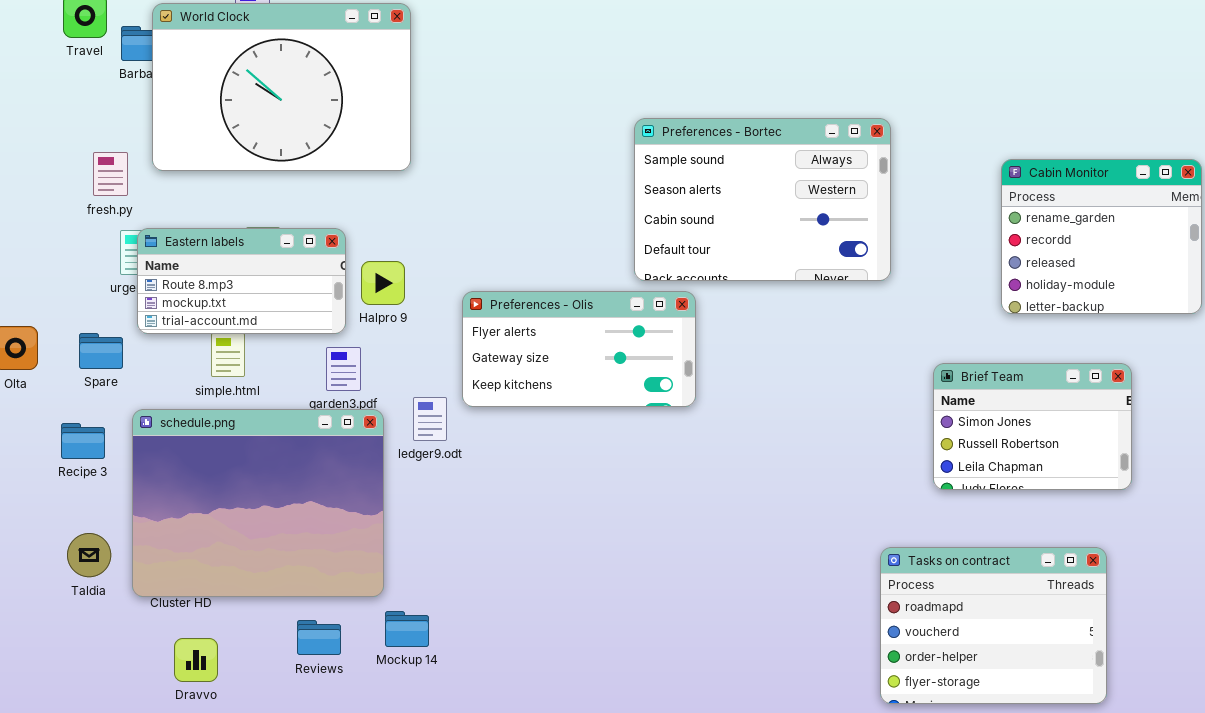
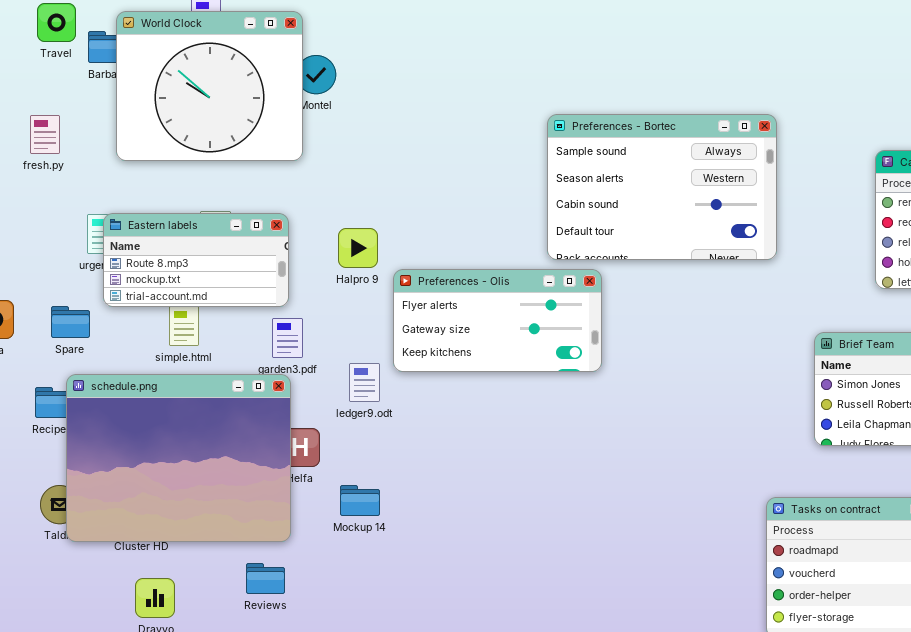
World Clock: [152,3,411,171] -> [116,11,303,161], resized
fresh.py: [93,152,128,196] -> [30,115,60,154], moved
Halpro 9: [361,261,405,305] -> [338,228,378,268], moved
schedule.png: [132,409,384,597] -> [66,374,291,542], moved
Mockup 14: [385,611,429,647] -> [340,485,380,516], moved

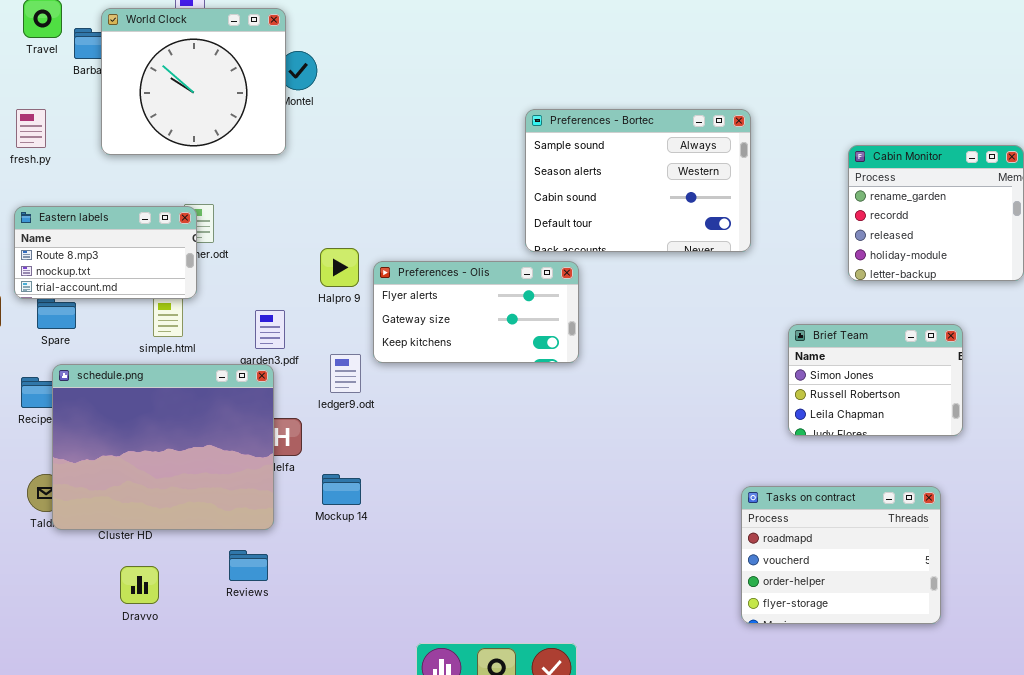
Eastern labels: [103,213,289,307] -> [14,206,197,299], moved
Halpro 9: [338,228,378,268] -> [320,248,359,287], moved

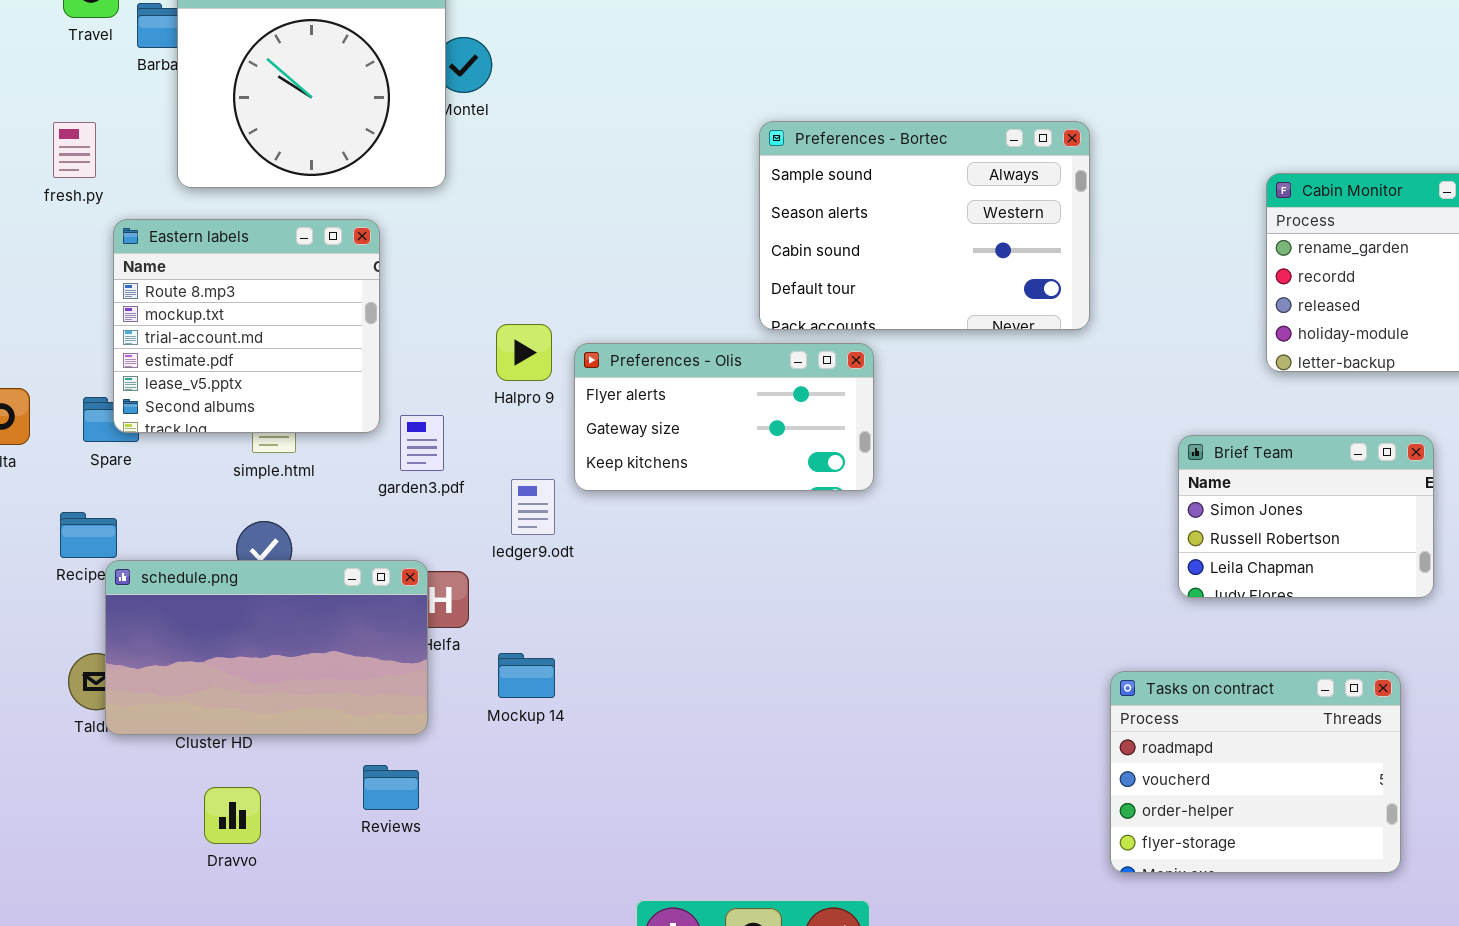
Preferences - Bortec: [525,109,751,252] -> [759,121,1090,330], moved
Eastern labels: [14,206,197,299] -> [113,219,380,433], moved, resized
schedule.png: [52,364,274,530] -> [105,560,428,735], resized

